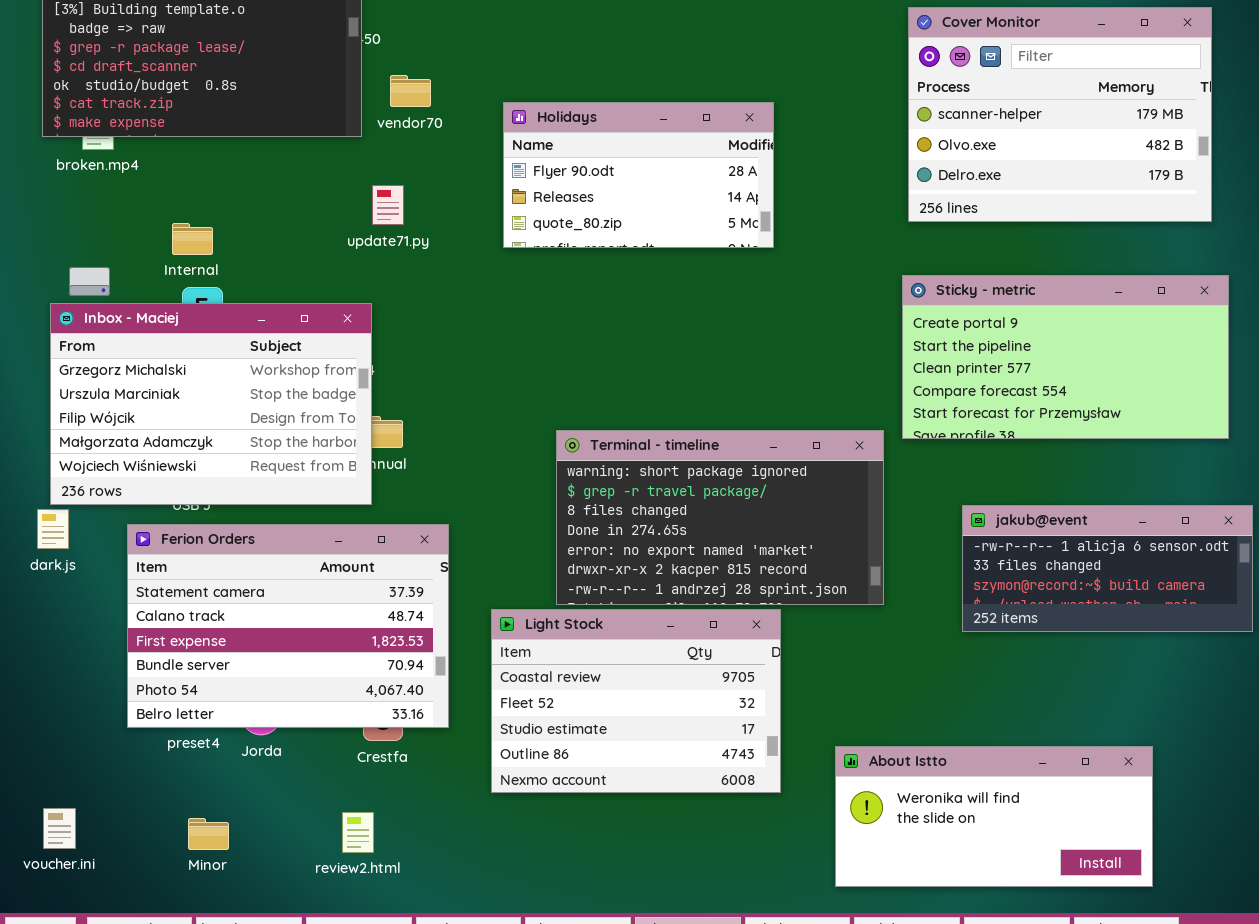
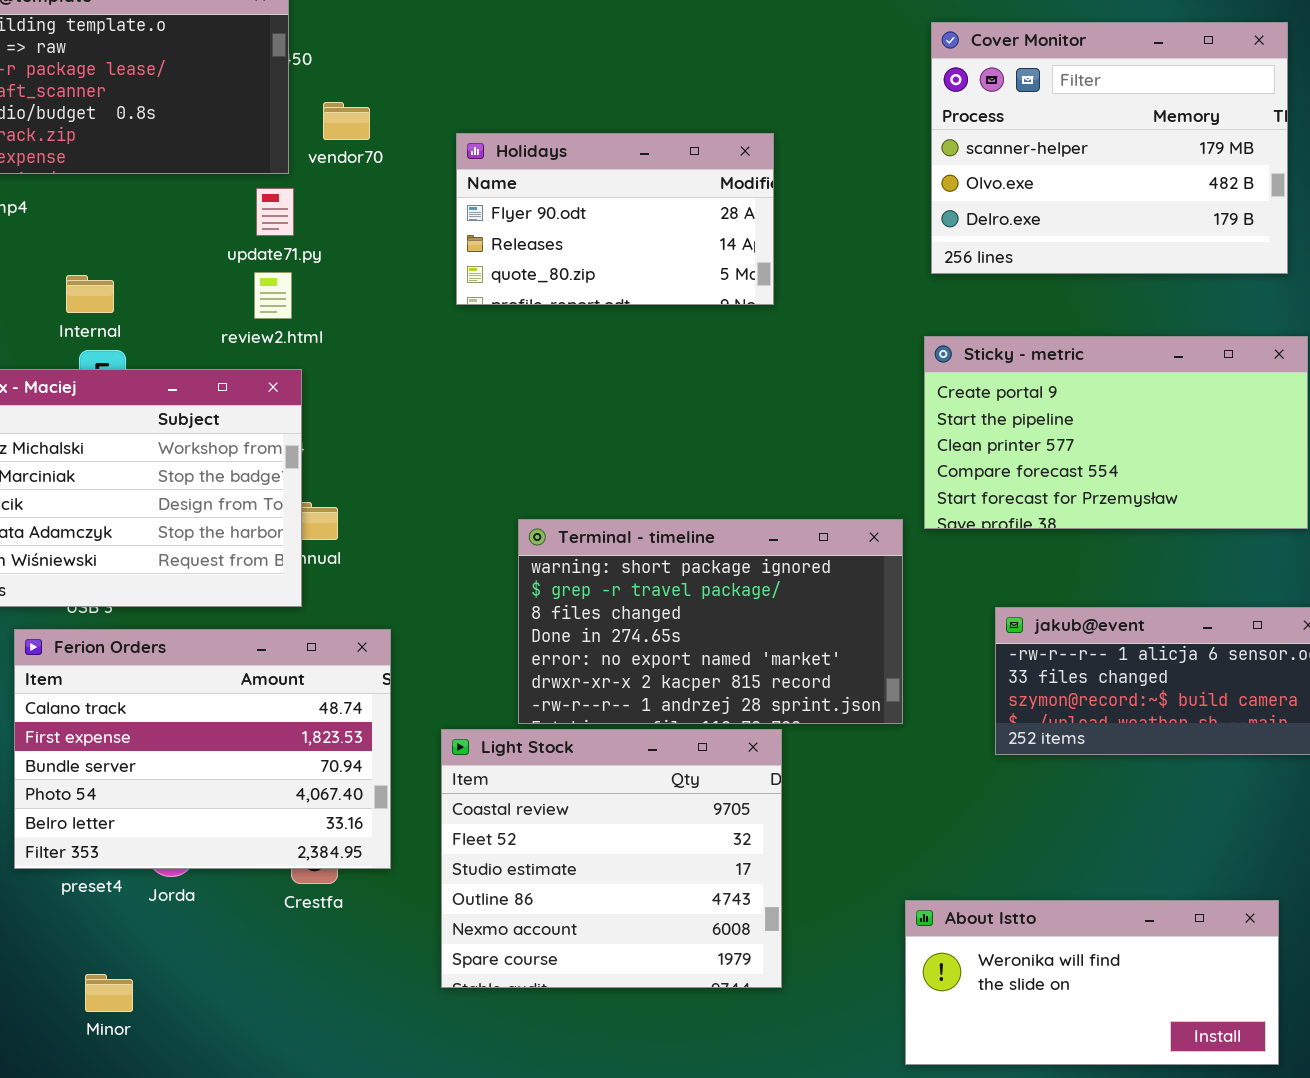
update71.py: [372,185,404,225] -> [256,188,294,236], moved
Ferion Orders: [127,524,449,728] -> [14,629,391,869], scrolled down 1 row
Light Stock: [491,609,781,793] -> [441,729,782,988], resized
About Istto: [835,746,1153,887] -> [905,900,1279,1065], moved
review2.html: [342,812,374,853] -> [254,272,292,319], moved

